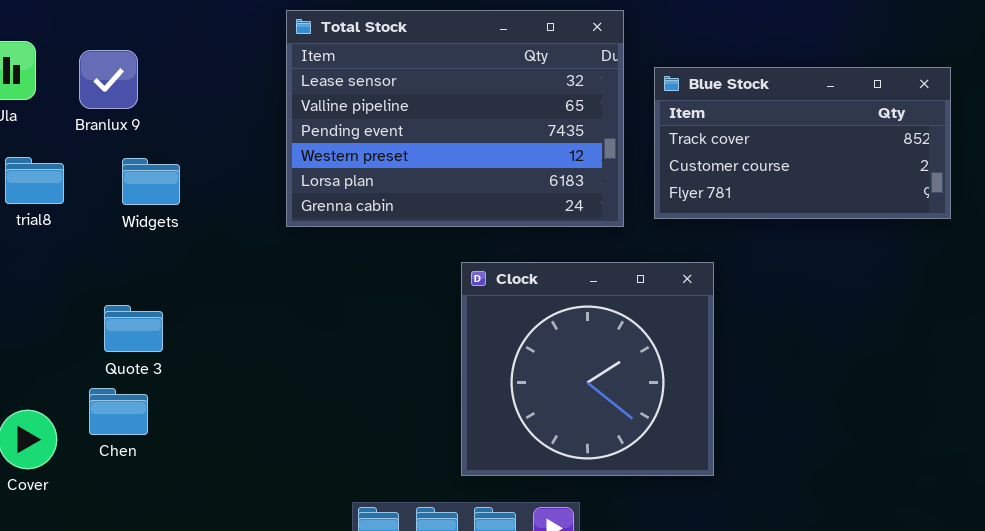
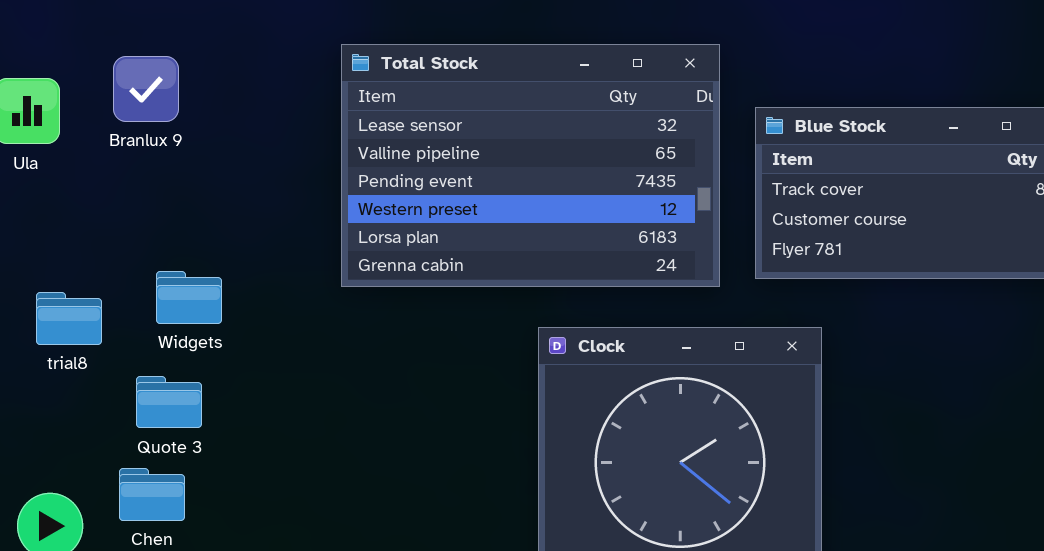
Branlux 9: [79,50,138,109] -> [113,56,179,122], moved
trial8: [5,157,64,204] -> [36,292,102,345], moved
Widgets: [122,158,180,205] -> [156,271,222,324], moved

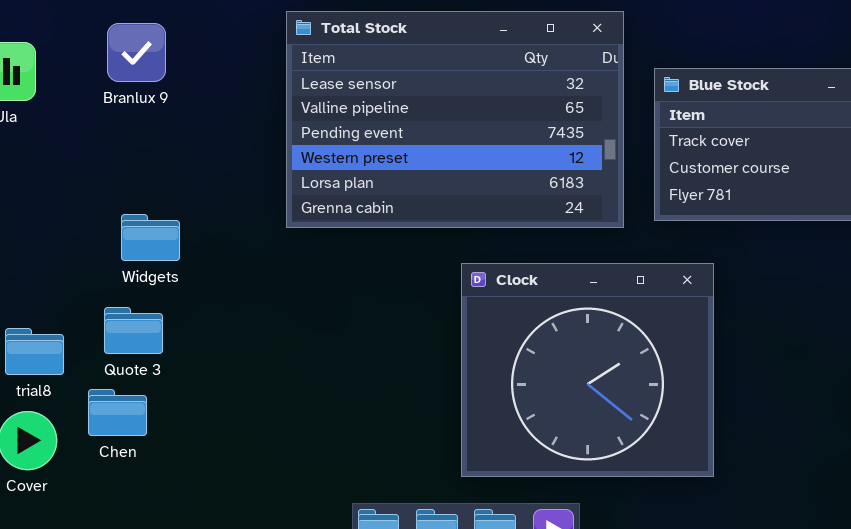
Branlux 9: [113,56,179,122] -> [107,23,166,82], moved
trial8: [36,292,102,345] -> [5,328,64,375], moved

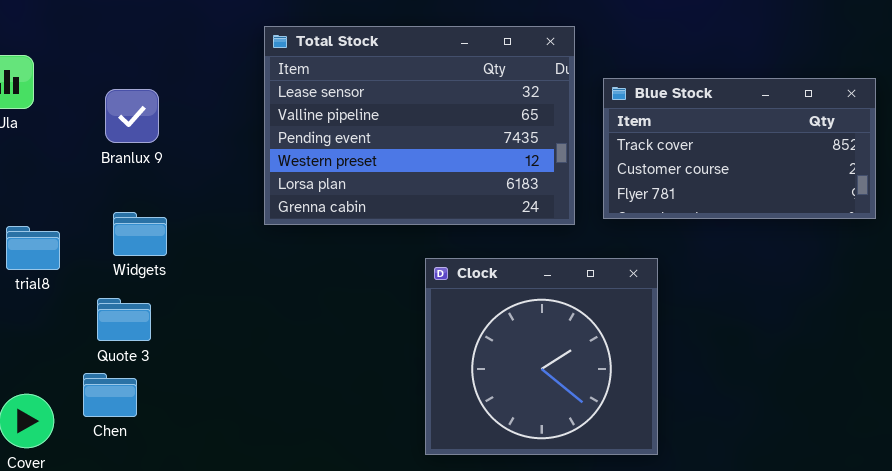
Branlux 9: [107,23,166,82] -> [105,89,159,143], moved
trial8: [5,328,64,375] -> [6,226,60,270], moved

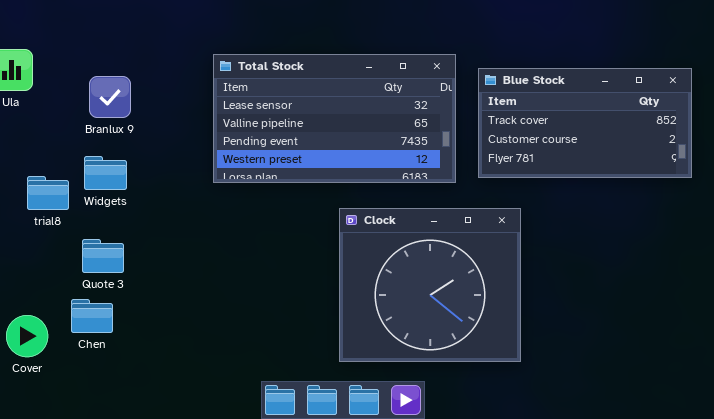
Total Stock: [264,26,575,225] -> [213,54,456,183], resized
Widgets: [113,212,167,256] -> [84,156,127,190], moved
trial8: [6,226,60,270] -> [27,176,69,210], moved

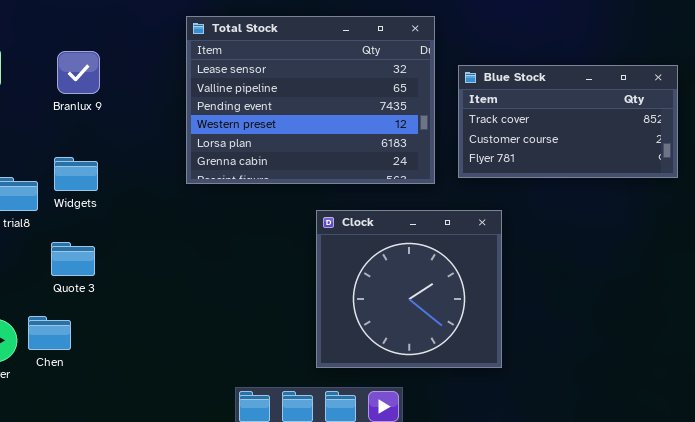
Total Stock: [213,54,456,183] -> [186,16,435,184], resized
Branlux 9: [89,76,131,118] -> [57,51,100,94], moved
Chen: [71,299,113,333] -> [28,316,71,350], moved

